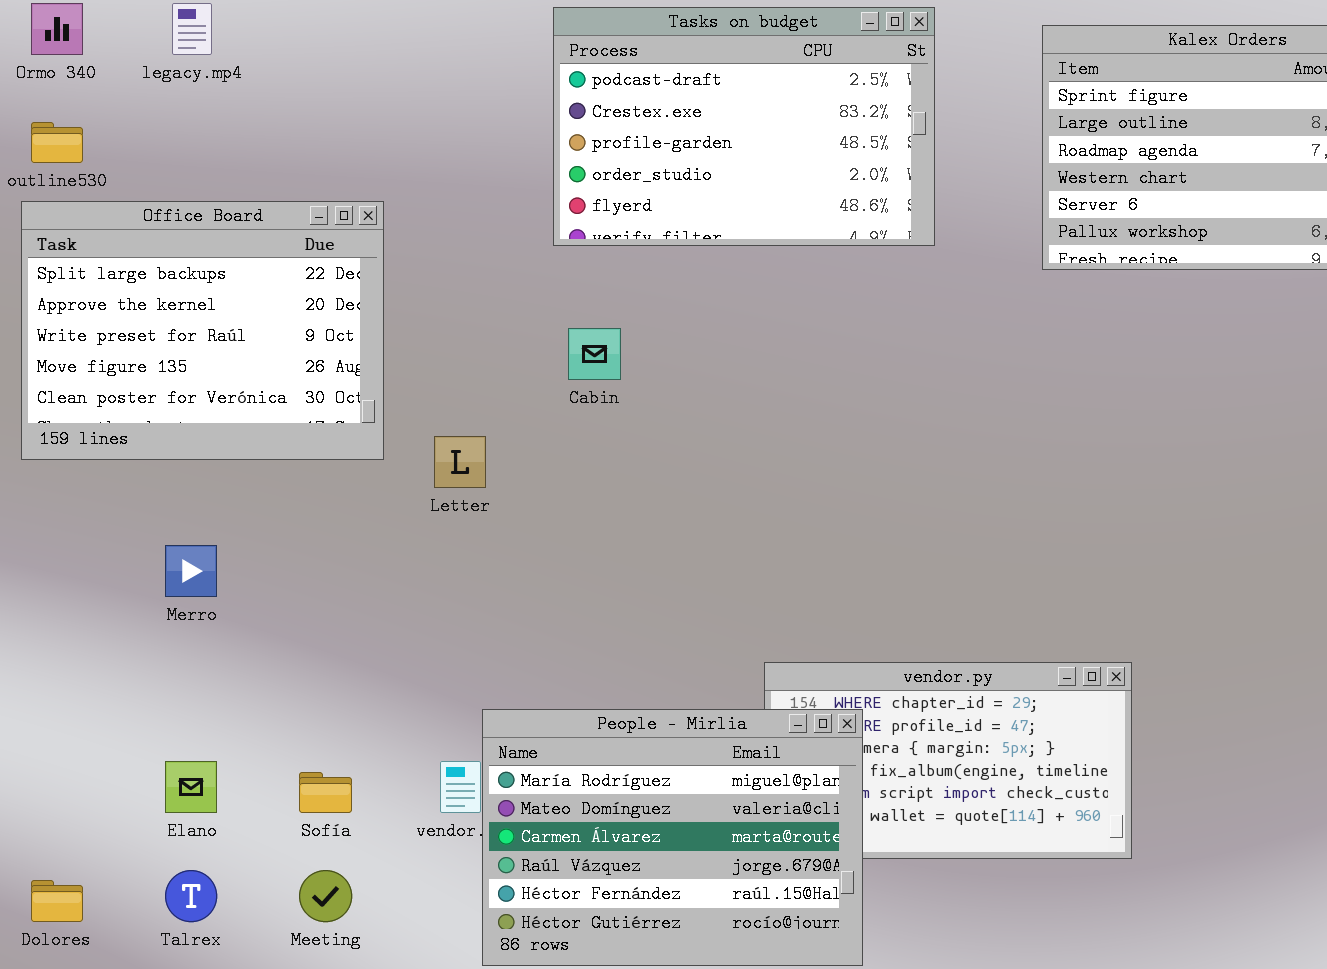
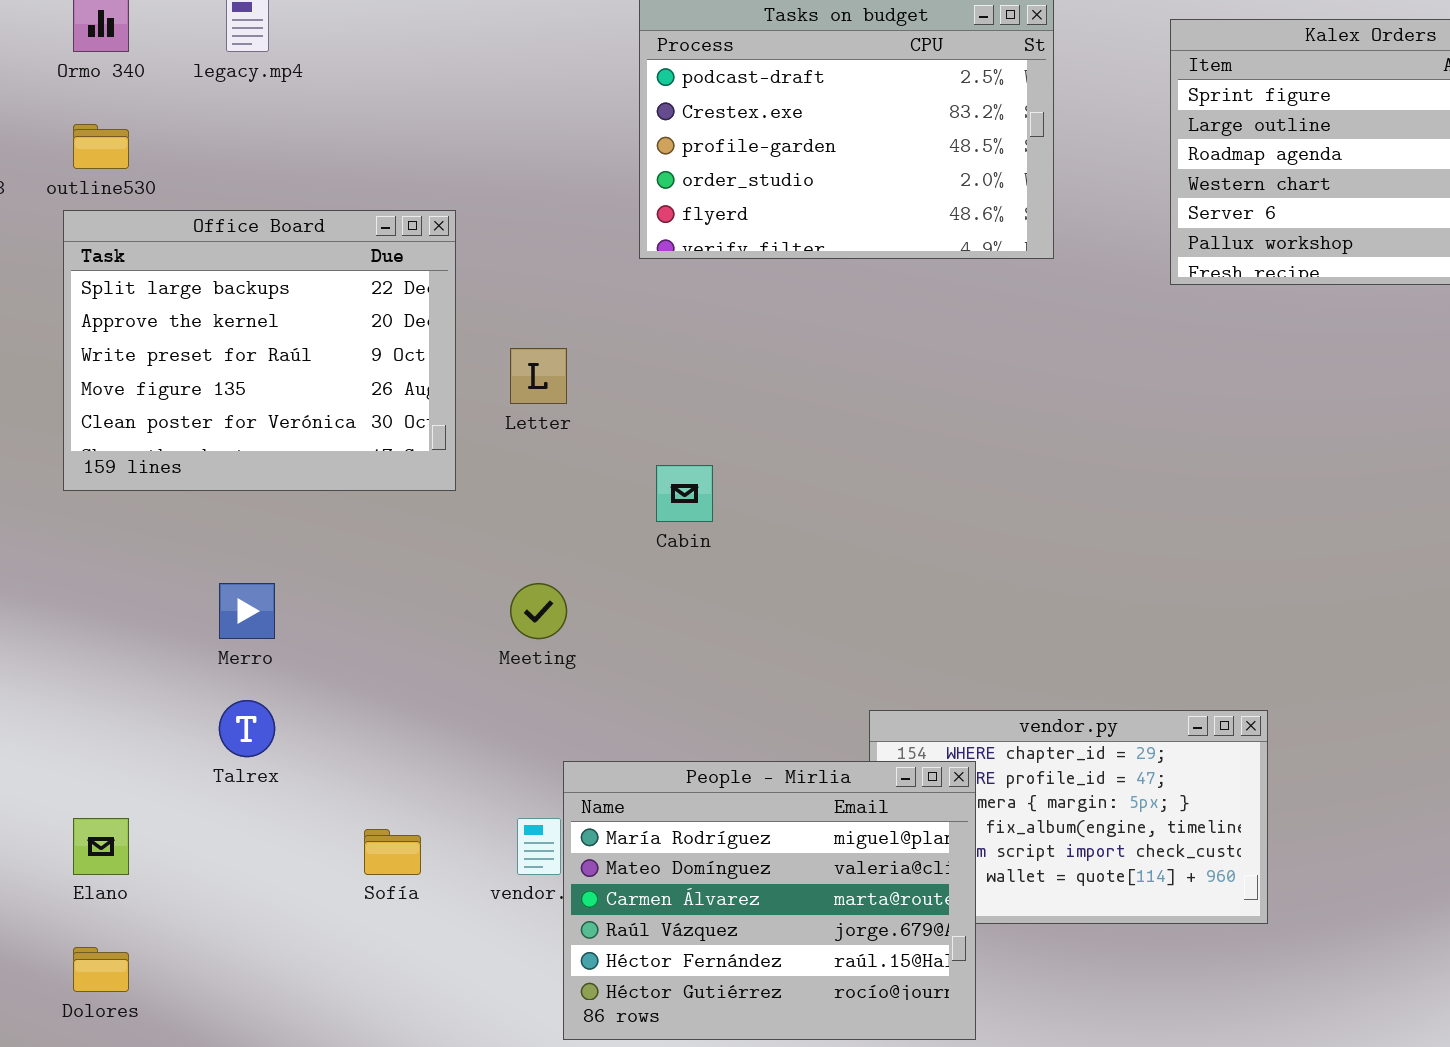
Cabin: [568,328,621,380] -> [656,465,713,522], moved
Letter: [434,436,486,488] -> [510,348,567,404], moved
Elano: [165,761,217,813] -> [73,818,129,875], moved
Talrex: [165,870,217,922] -> [219,700,275,757], moved
Meeting: [299,870,352,922] -> [510,583,567,639], moved

